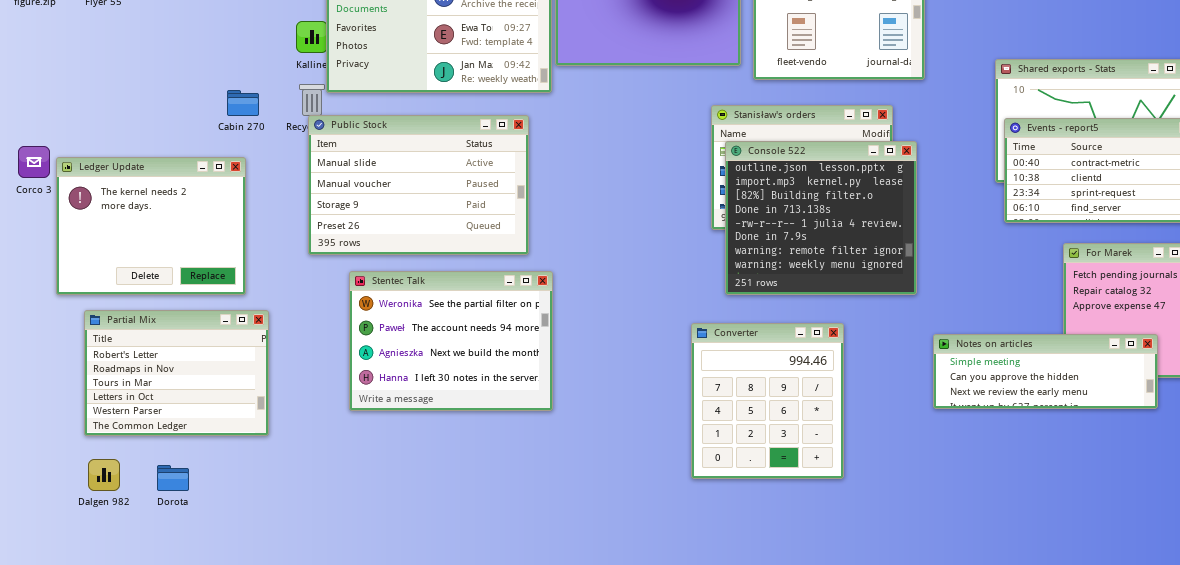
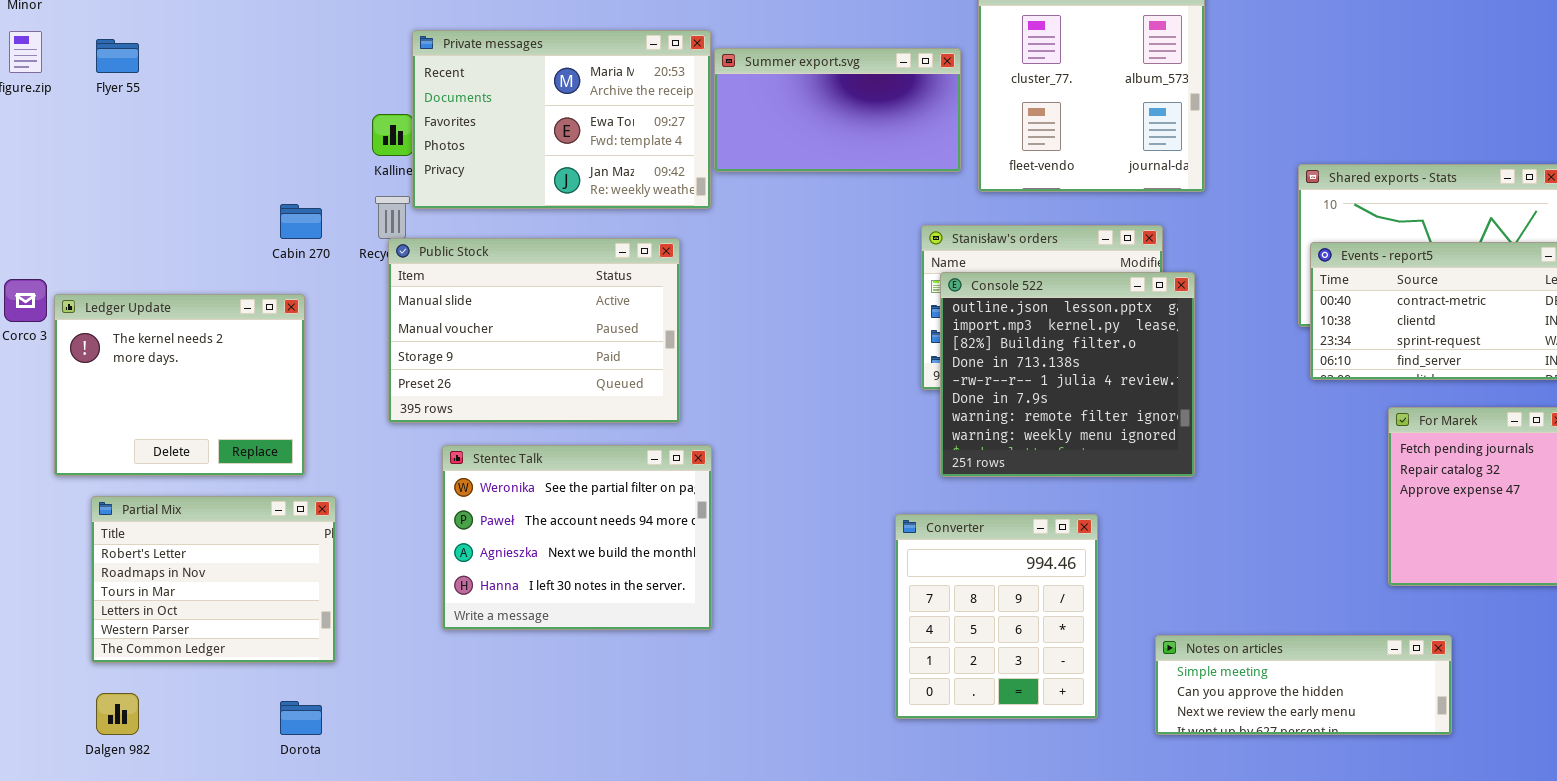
Notes on articles: [933,334,1158,409] -> [1155,635,1452,735], moved
Dorota: [157,465,189,491] -> [280,701,322,735], moved

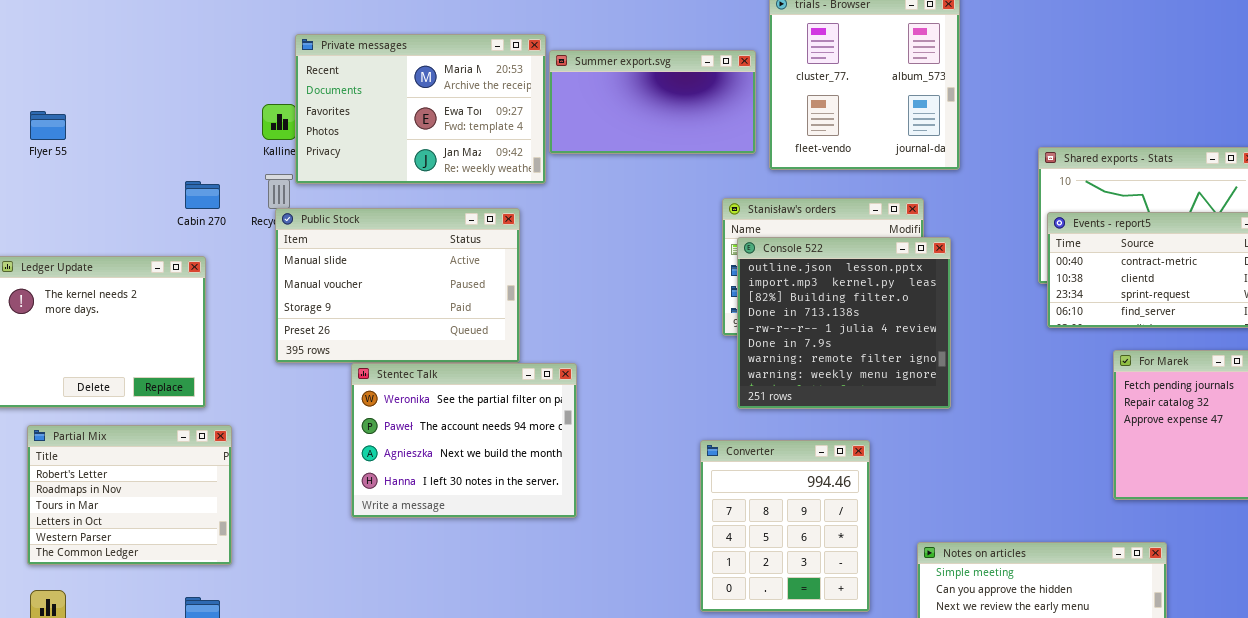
Flyer 55: [96,39,139,73] -> [30,111,66,140], moved
Stentec Talk: [442,445,712,630] -> [351,363,577,518], moved

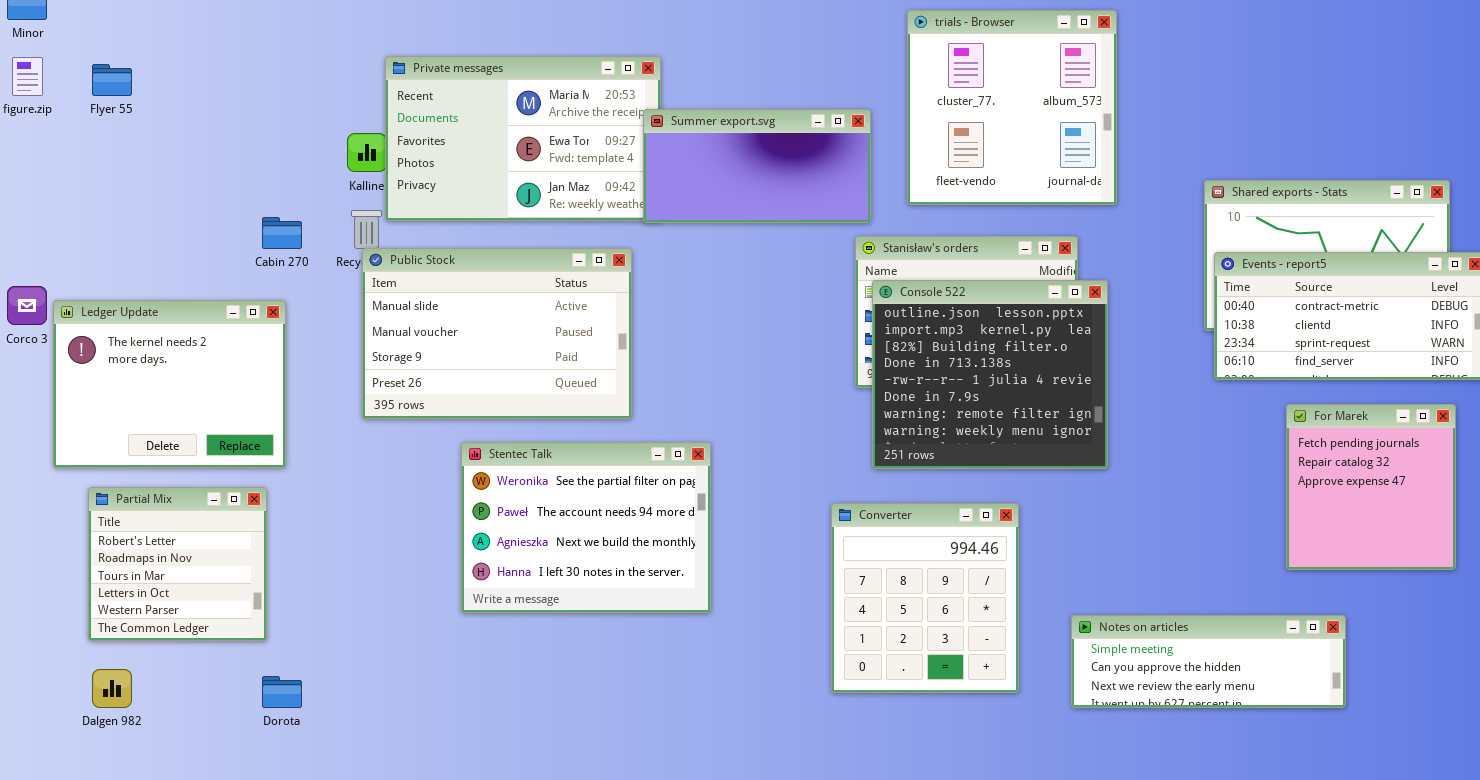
Summer export.svg: [549,50,756,154] -> [643,109,871,223], moved
Flyer 55: [30,111,66,140] -> [92,64,132,96], moved
Stentec Talk: [351,363,577,518] -> [461,442,711,613], moved
Partial Mix: [27,425,232,565] -> [88,487,267,641], resized

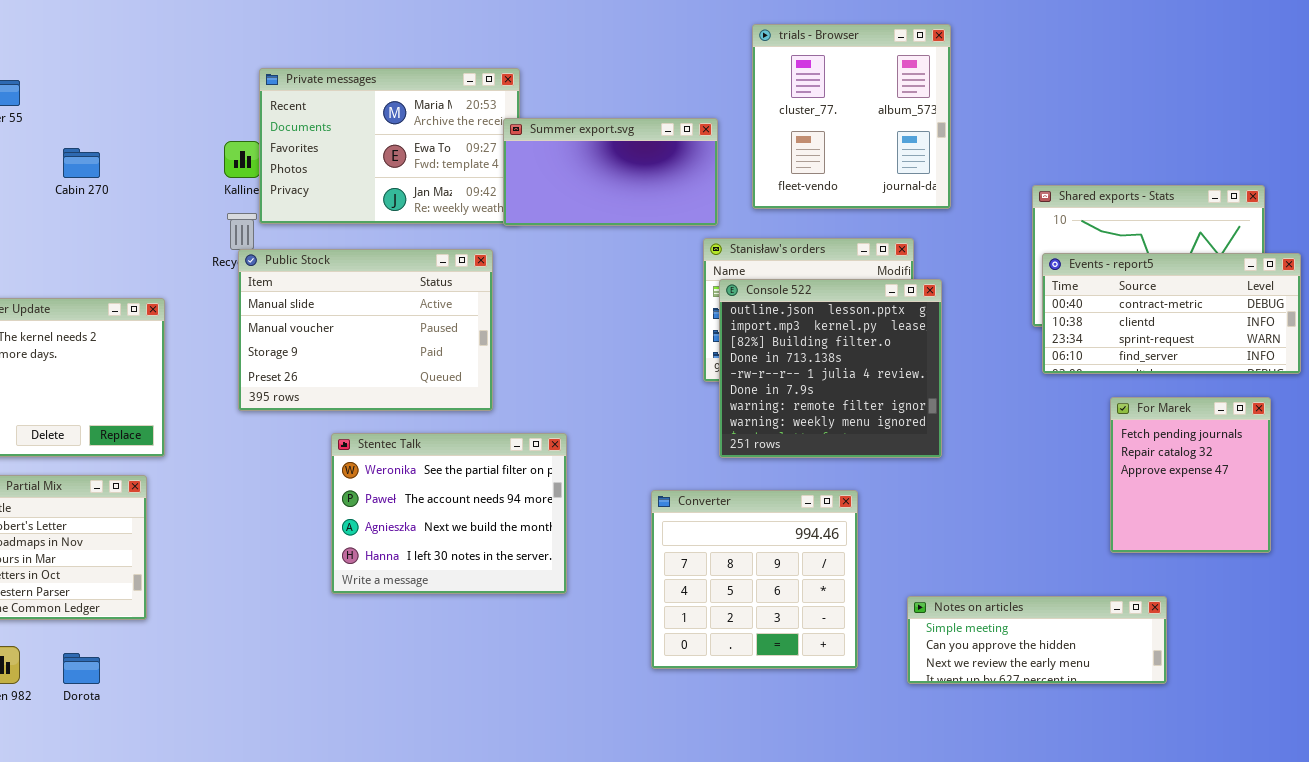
Cabin 270: [262,217,302,249] -> [63,148,100,178], moved
Converter: [831,503,1019,693] -> [651,490,858,669], resized
Dorota: [262,676,302,708] -> [63,653,100,684], moved

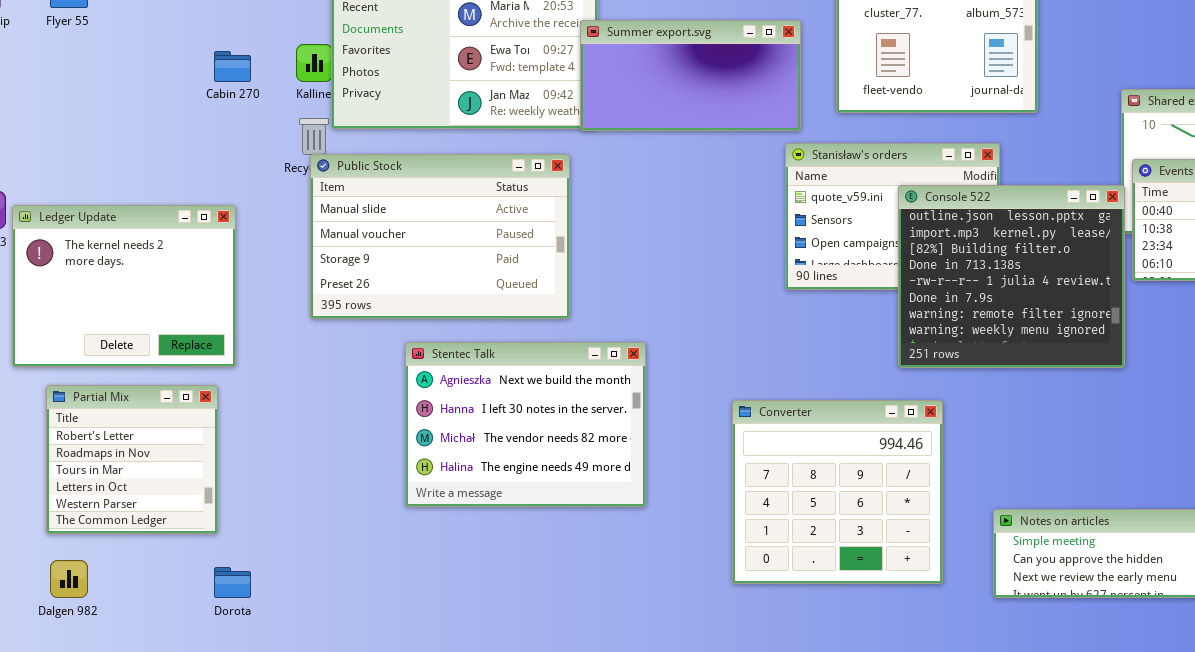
Cabin 270: [63,148,100,178] -> [214,51,251,82], moved
Console 522: [719,279,942,458] -> [898,185,1125,368], moved
Stentec Talk: [331,433,567,594] -> [405,342,646,507], scrolled down 2 rows
Dorota: [63,653,100,684] -> [214,567,251,598], moved

